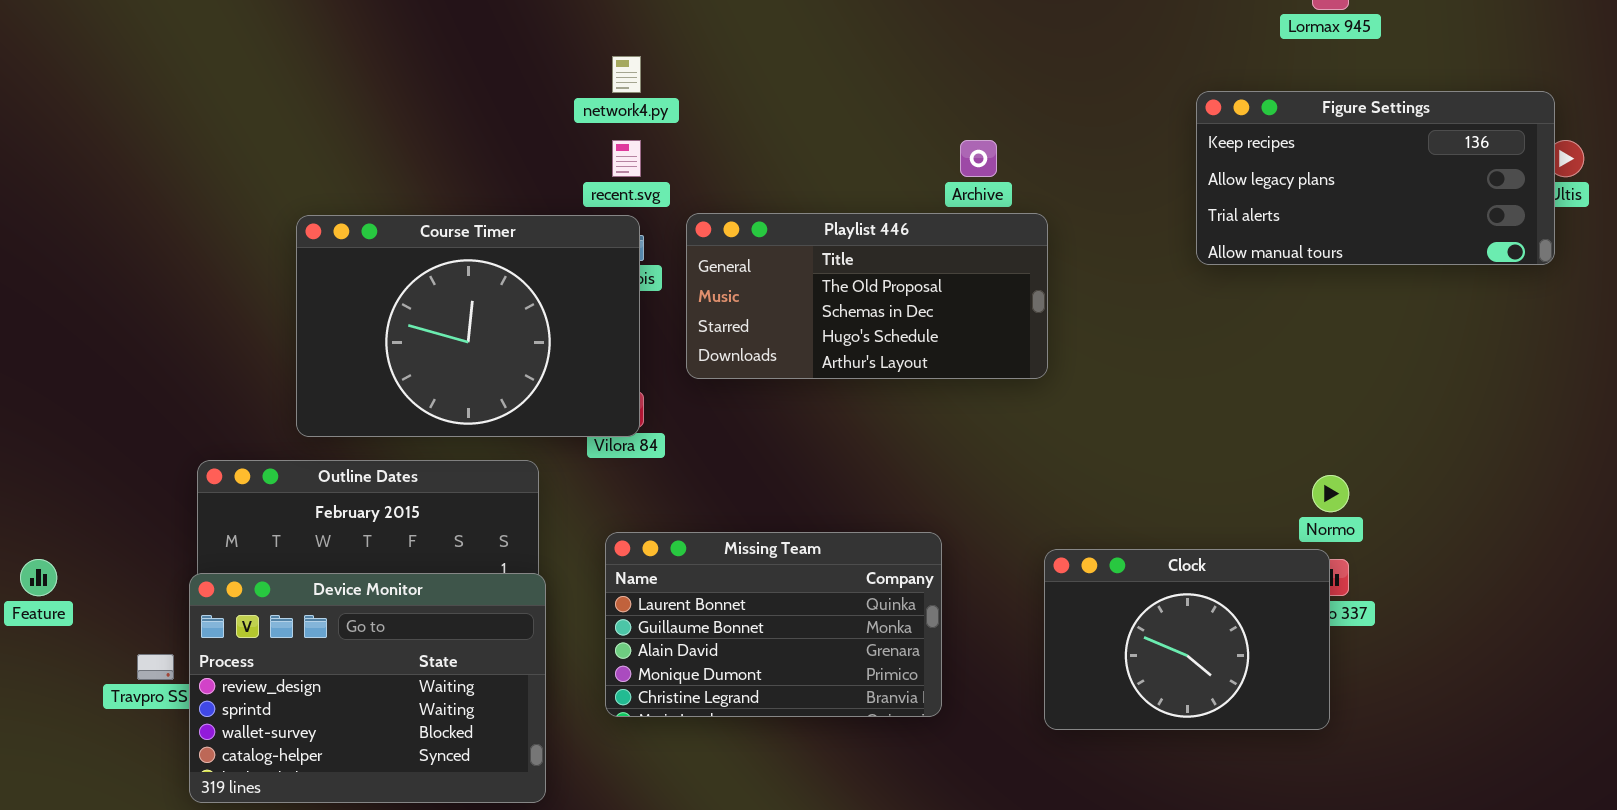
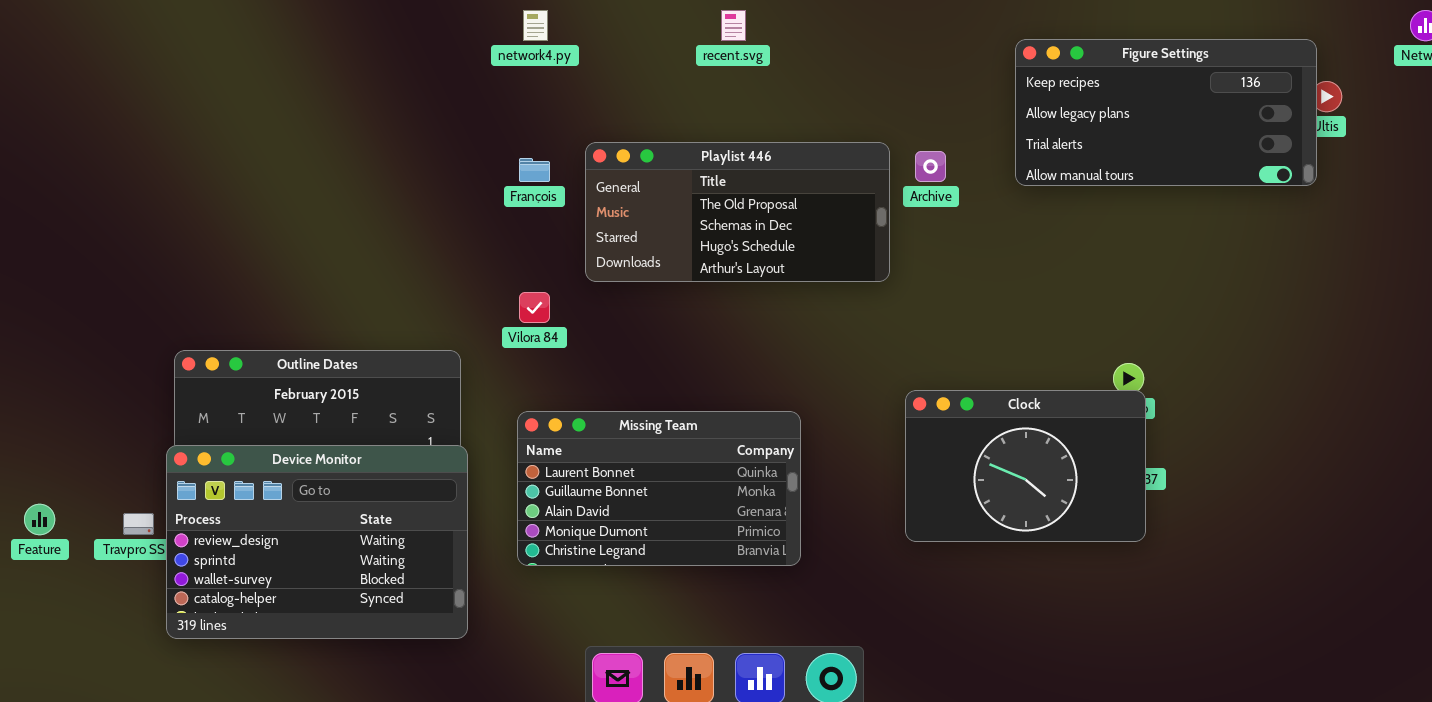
recent.svg: [612,140,641,177] -> [721,10,746,41], moved
Archive: [960,140,997,177] -> [915,151,946,182], moved
Course Timer: [296,215,640,437] -> none, closed
Clock: [1044,549,1330,730] -> [905,390,1146,542], moved
Feature: [20,559,57,596] -> [24,504,55,535], moved

